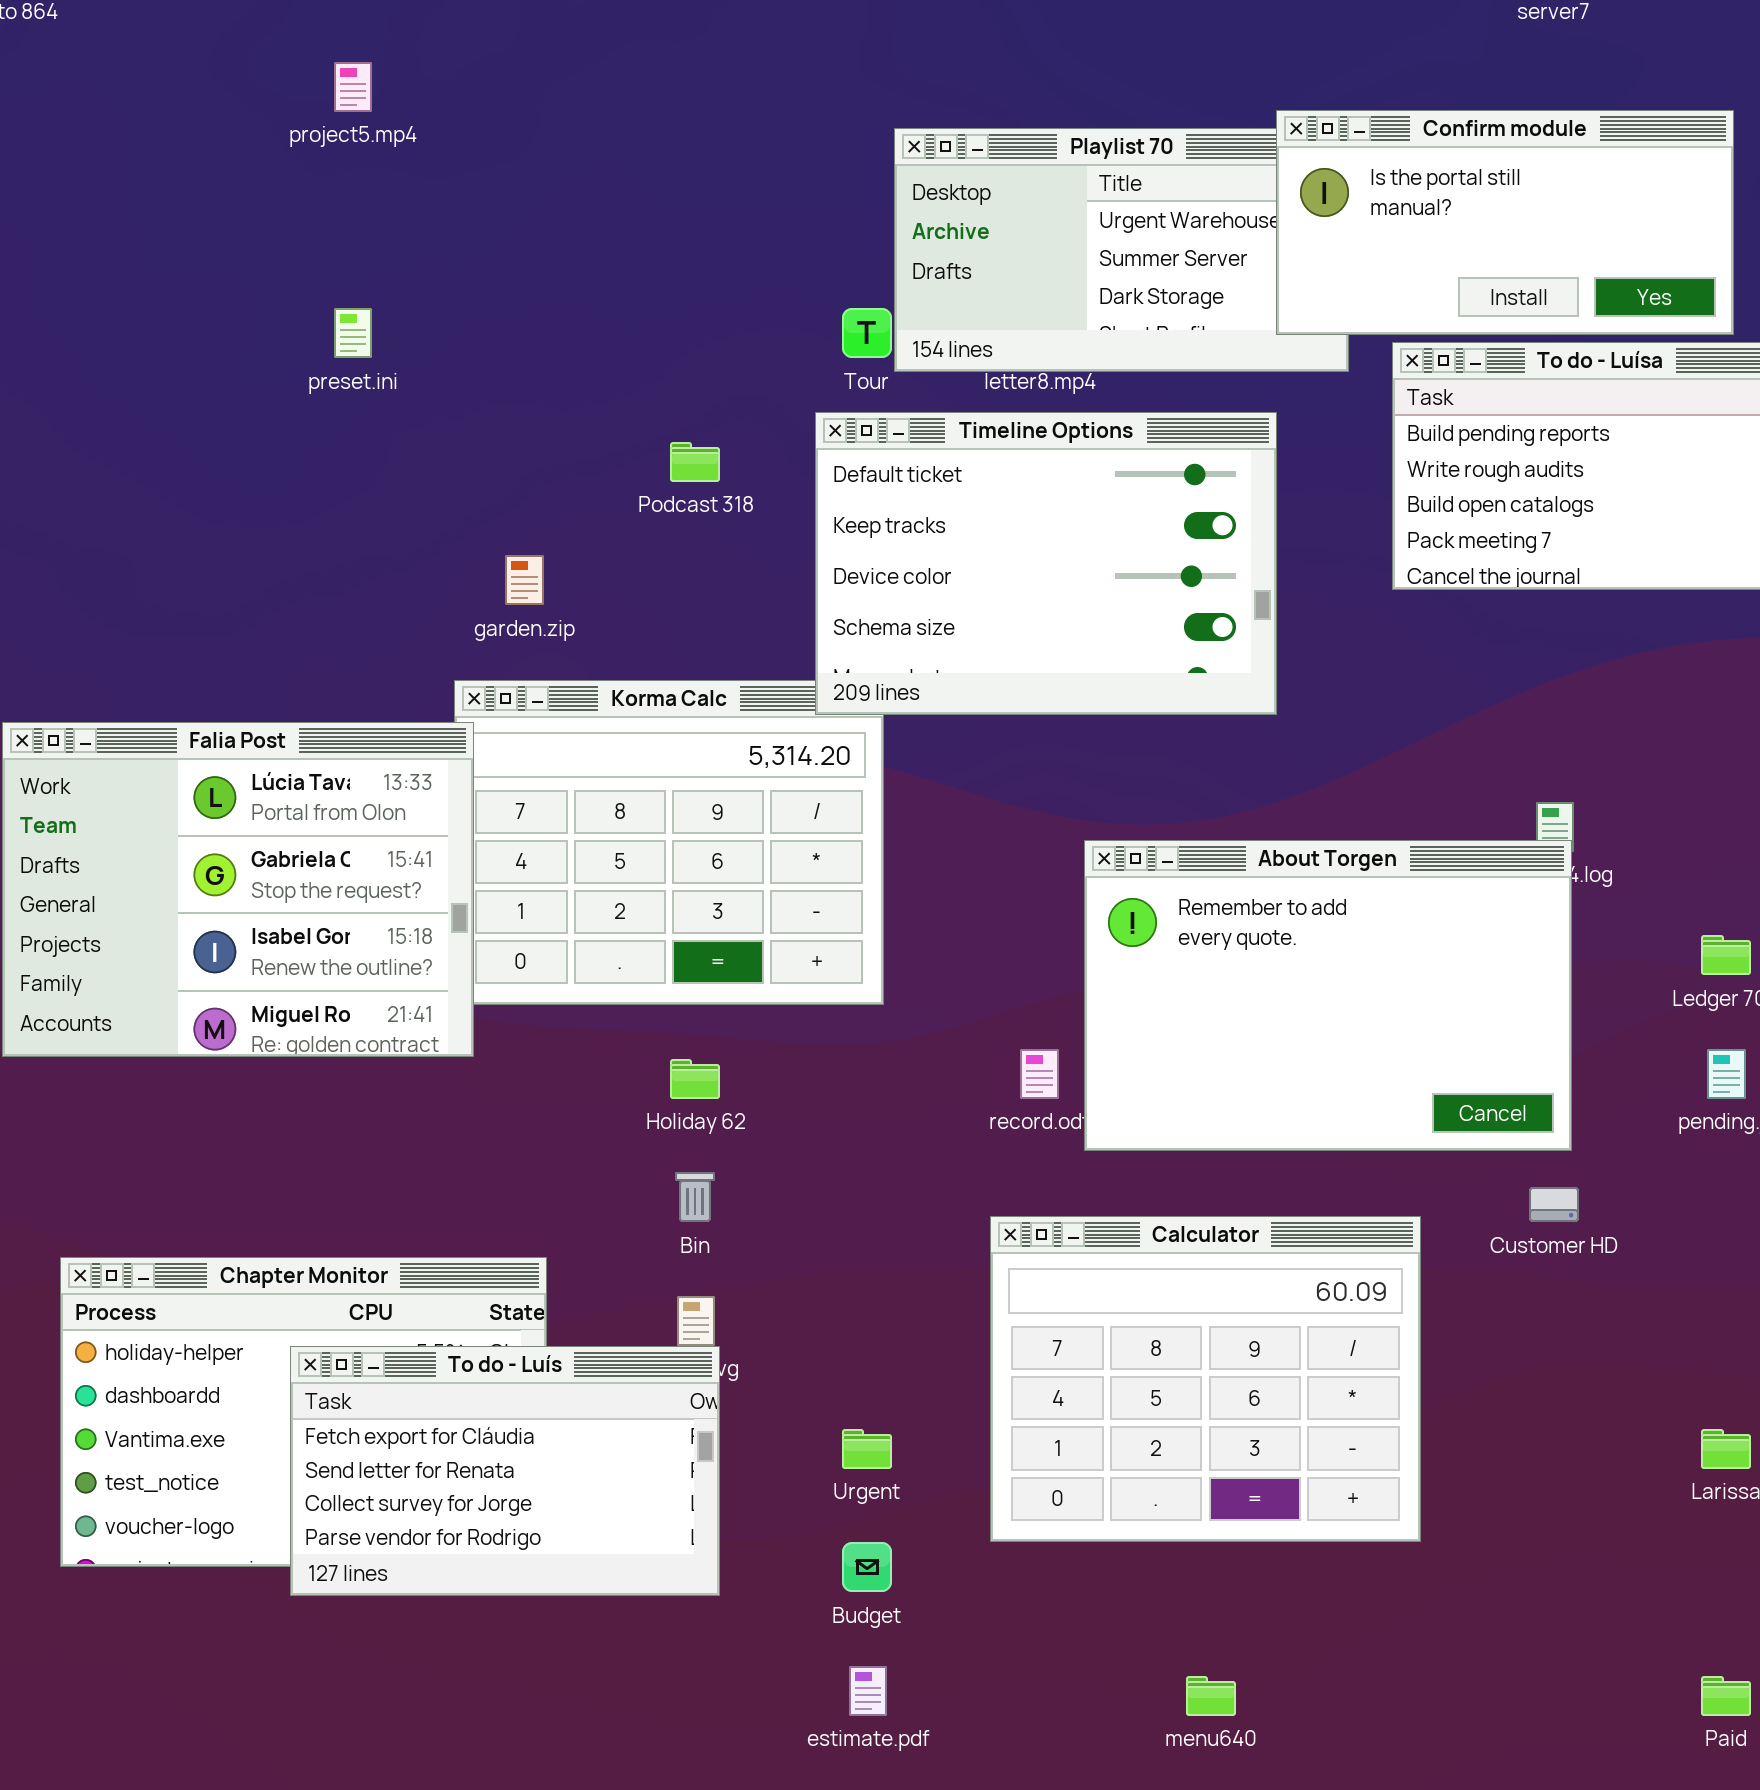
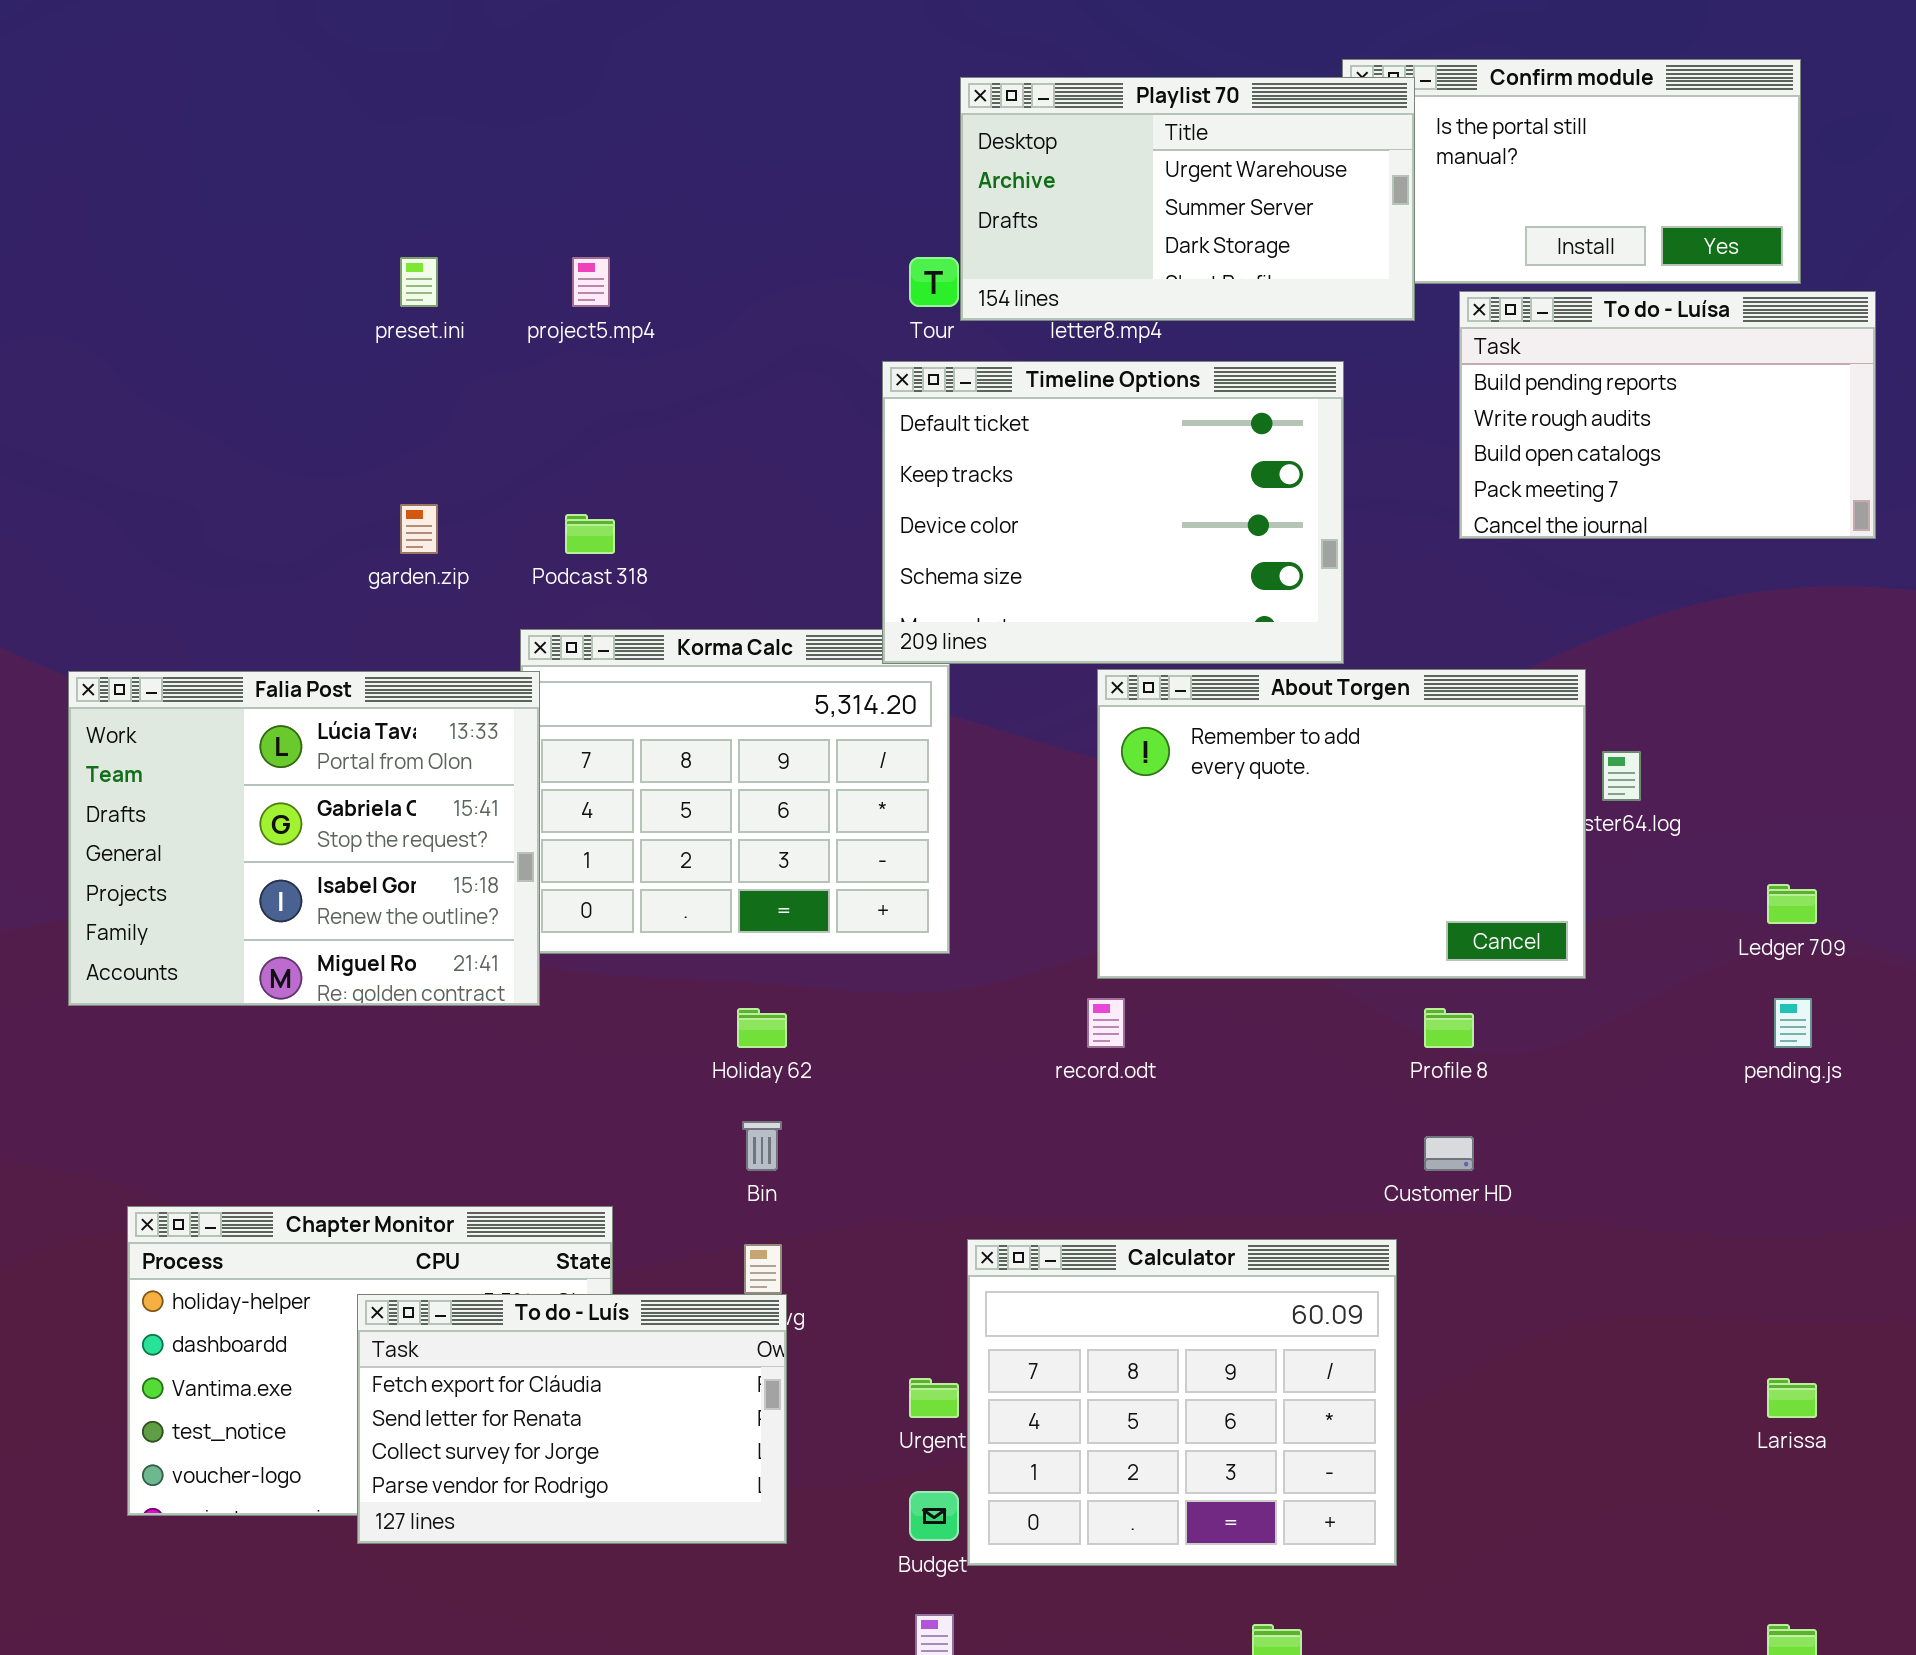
project5.mp4: [334,62,372,112] -> [572,257,610,307], moved
Playlist 70: [894,128,1349,372] -> [960,77,1415,321], raised
Podcast 318: [670,442,720,482] -> [565,514,615,554], moved
garden.zip: [505,555,544,605] -> [400,504,438,554], moved
About Torgen: [1084,840,1572,1151] -> [1097,669,1586,979], moved
Customer HD: [1529,1187,1579,1222] -> [1424,1136,1474,1171], moved
Calculator: [990,1216,1421,1542] -> [967,1239,1397,1566], moved

